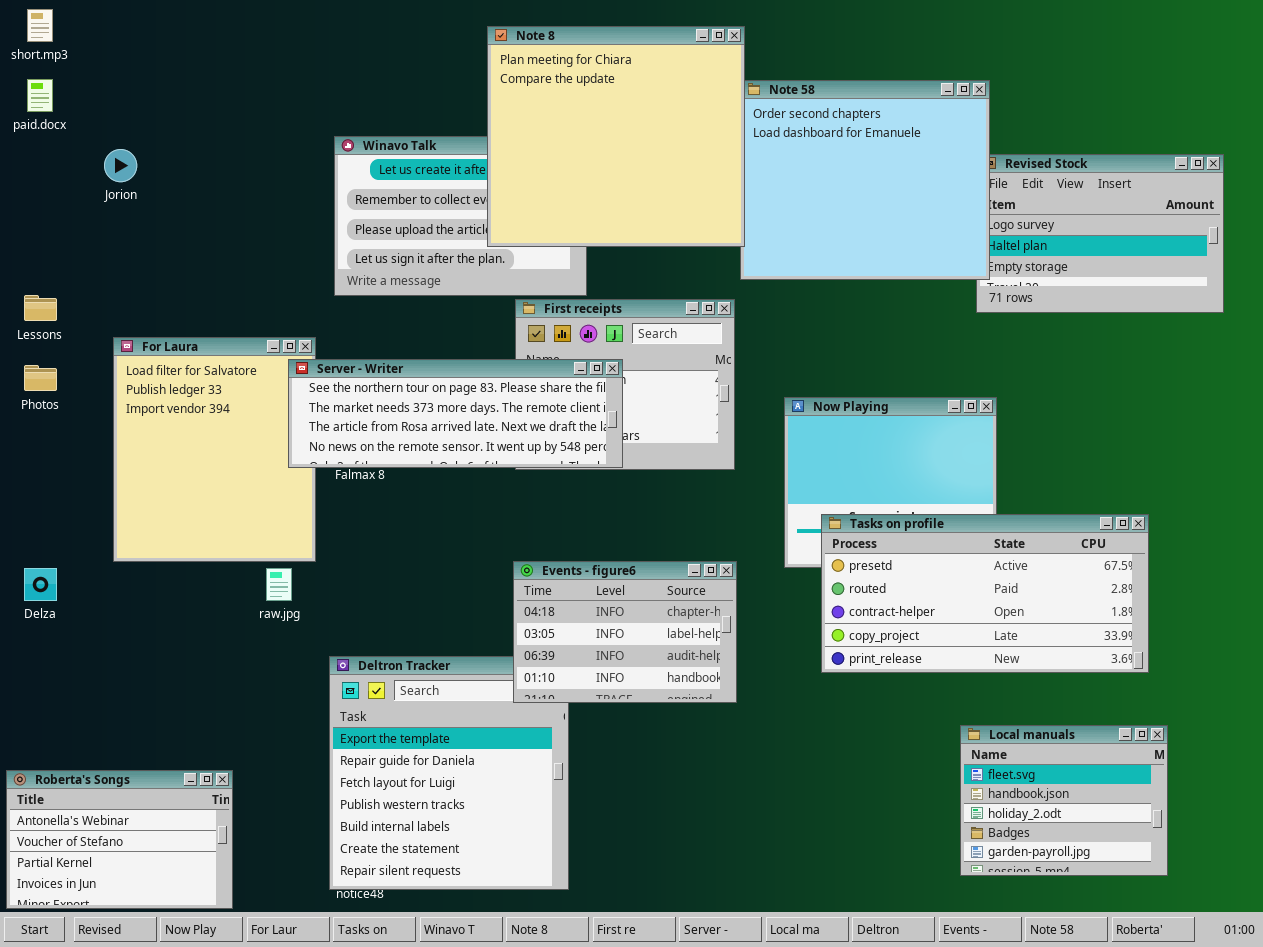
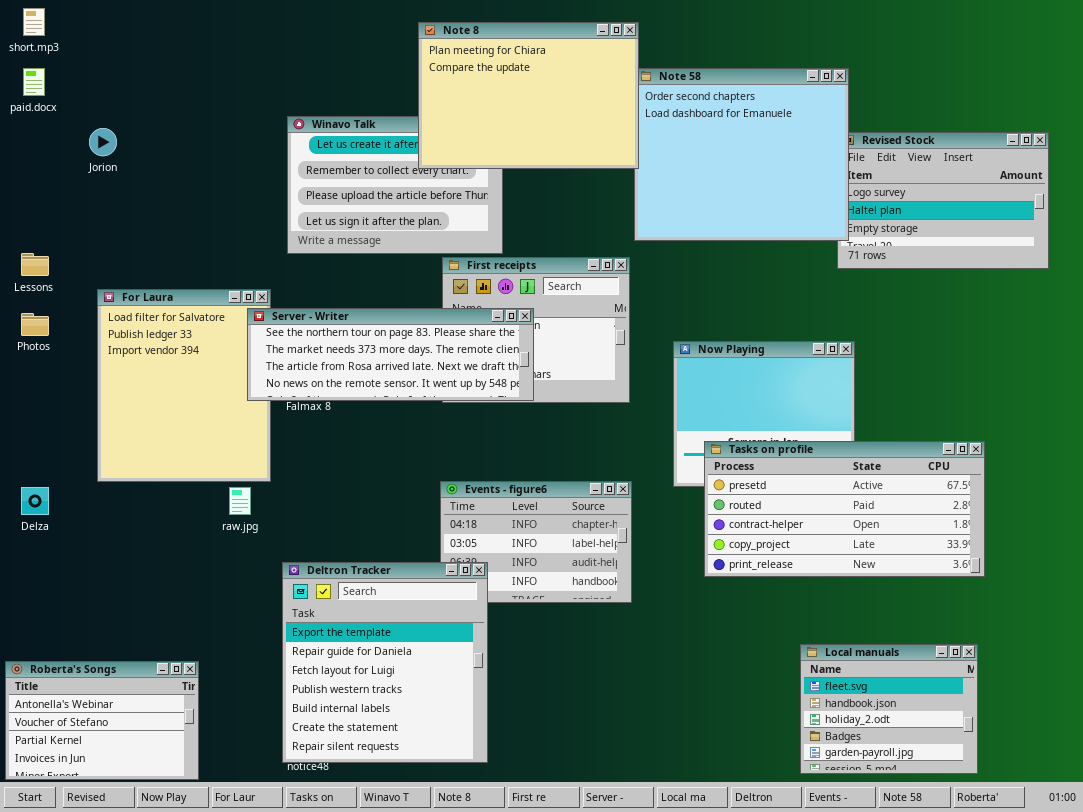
Note 8: [487,26,745,247] -> [418,22,639,169], resized
Deltron Tracker: [329,656,569,890] -> [282,562,488,763], raised
Local manuals: [960,725,1168,876] -> [800,644,978,774], moved

